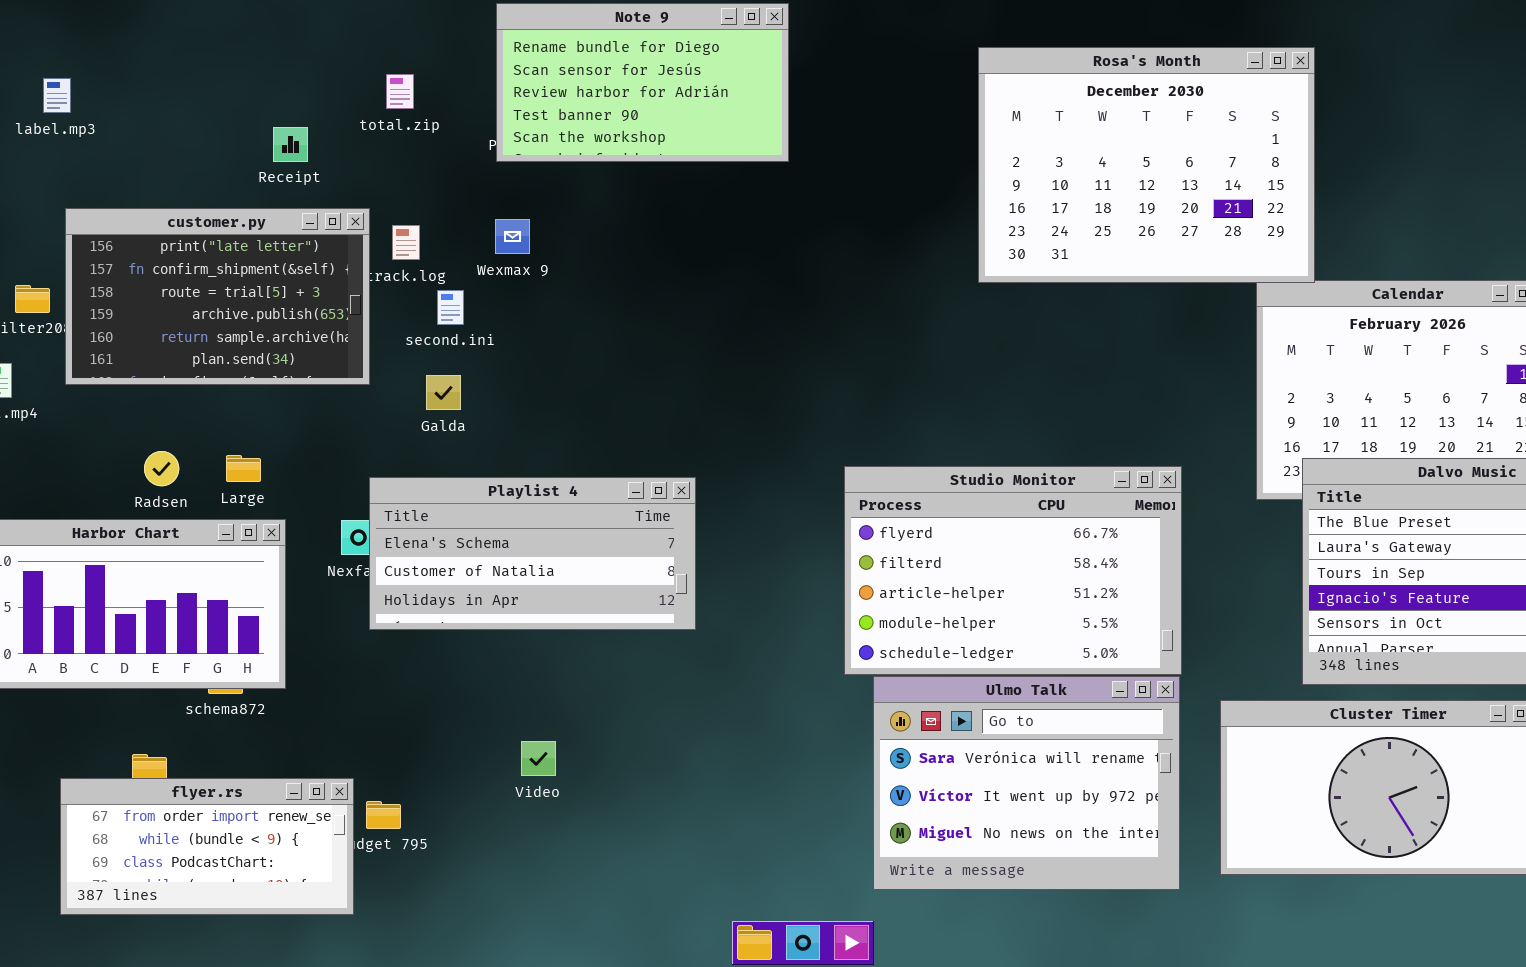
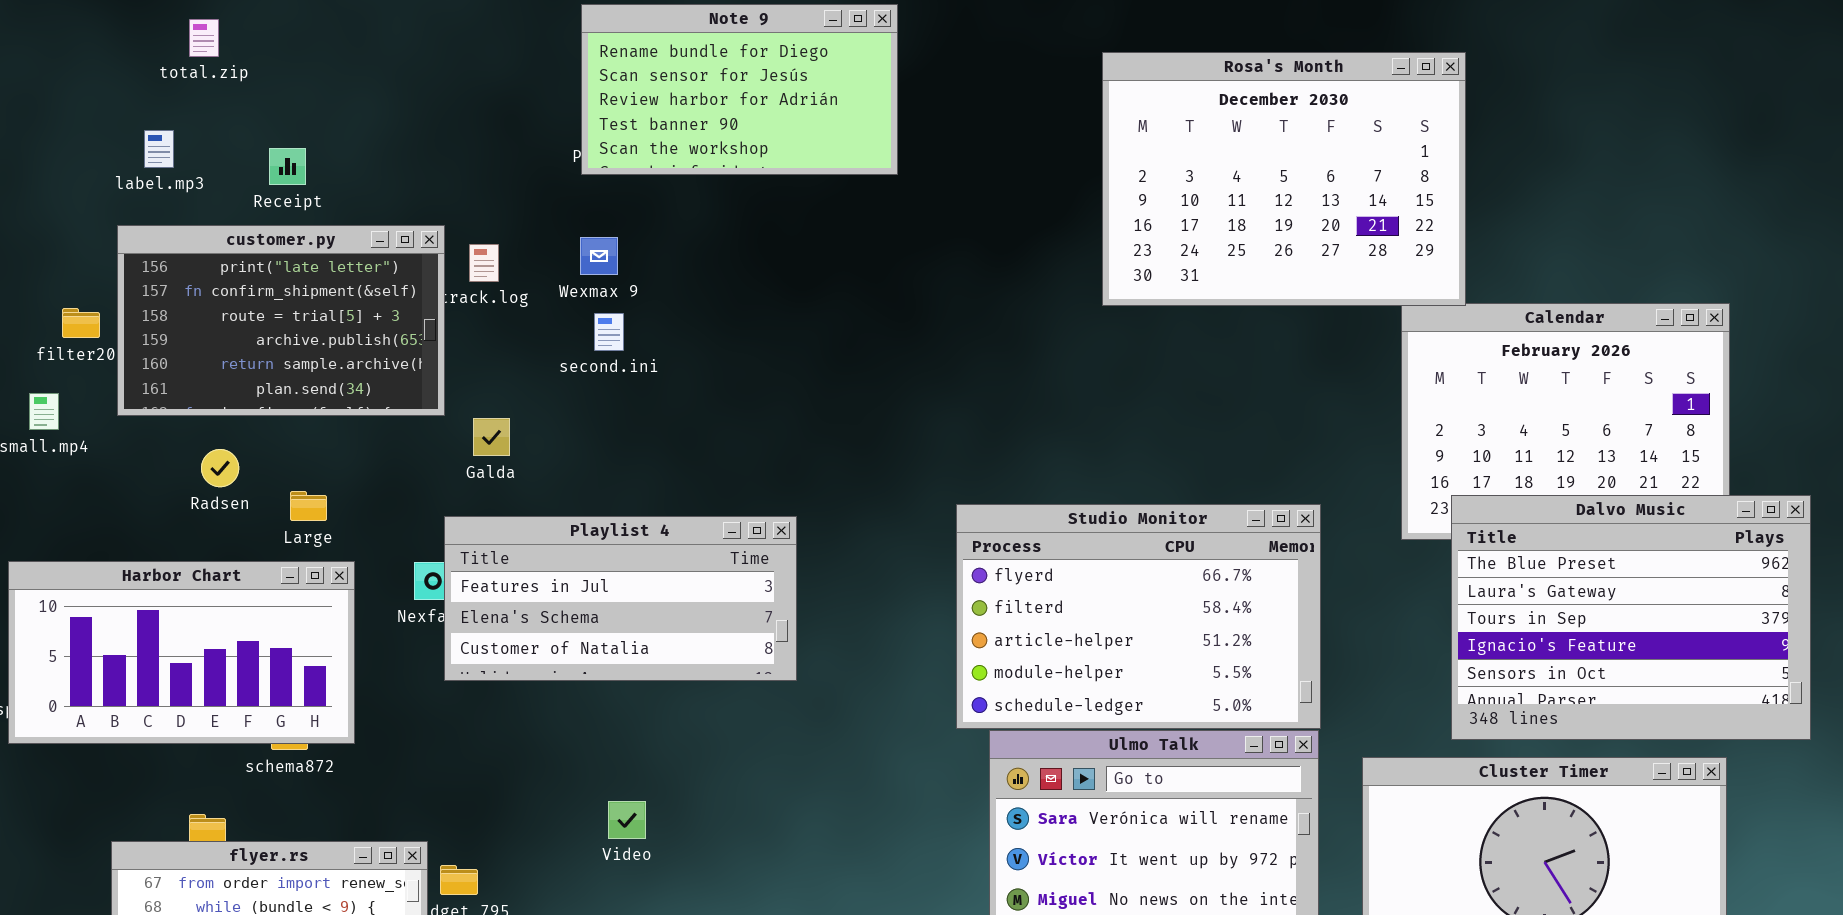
total.zip: [386,74,414,109] -> [189,19,219,57], moved
label.mp3: [43,78,71,113] -> [144,130,174,168], moved
Receipt: [273,127,308,162] -> [269,148,306,185], moved
second.ini: [437,290,464,325] -> [594,313,624,351], moved
Galda: [426,375,461,410] -> [473,418,510,456], moved
Radsen: [144,451,179,486] -> [201,449,239,487], moved
Playlist 4: [369,477,696,630] -> [444,516,797,681], scrolled up 1 row

